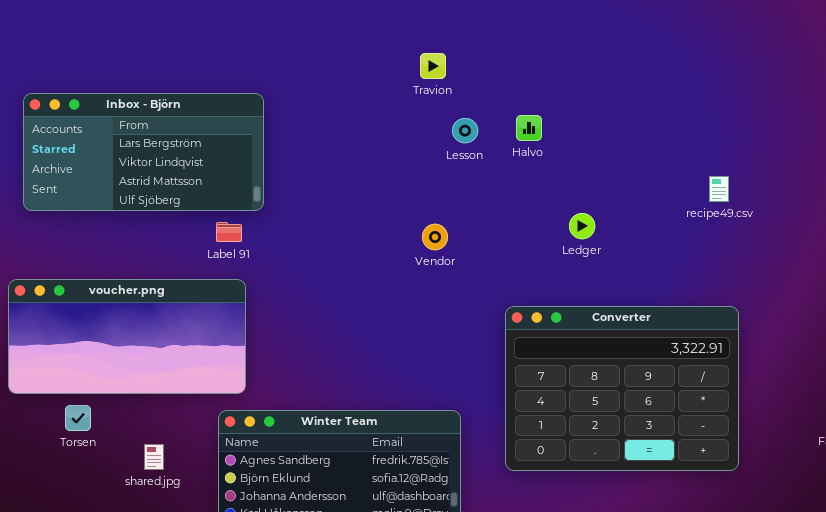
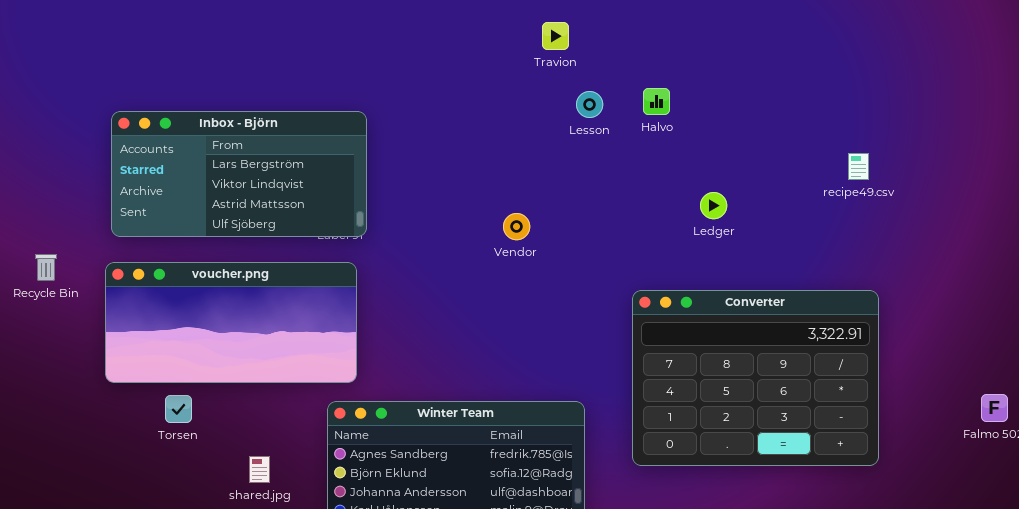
Inbox - Björn: [23,93,264,211] -> [111,111,367,237], moved
Vendor: [422,224,448,250] -> [503,213,530,240], moved
shared.jpg: [144,444,164,470] -> [249,456,270,483], moved

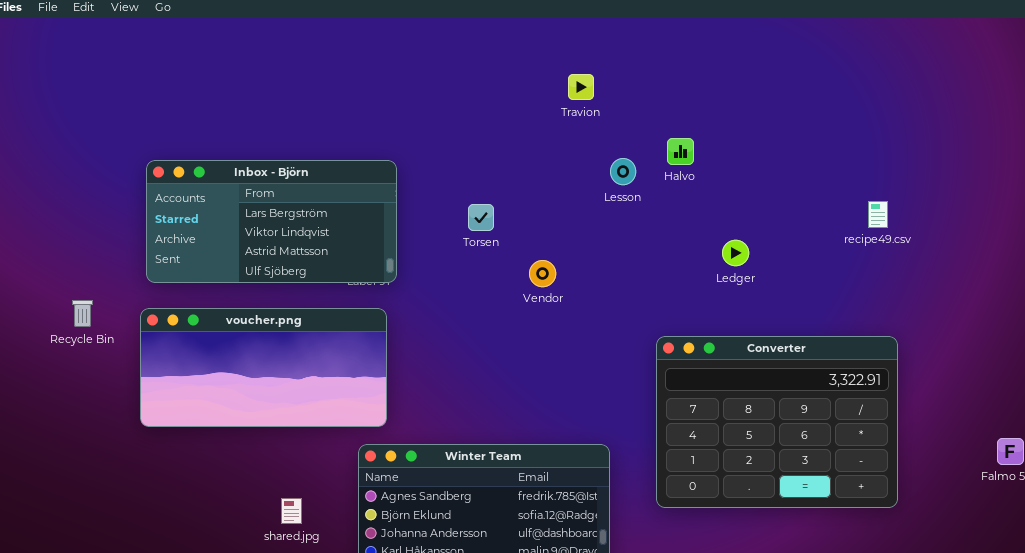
Lesson: [576,91,603,118] -> [610,158,636,185], moved
Torsen: [165,395,192,423] -> [468,204,494,231], moved

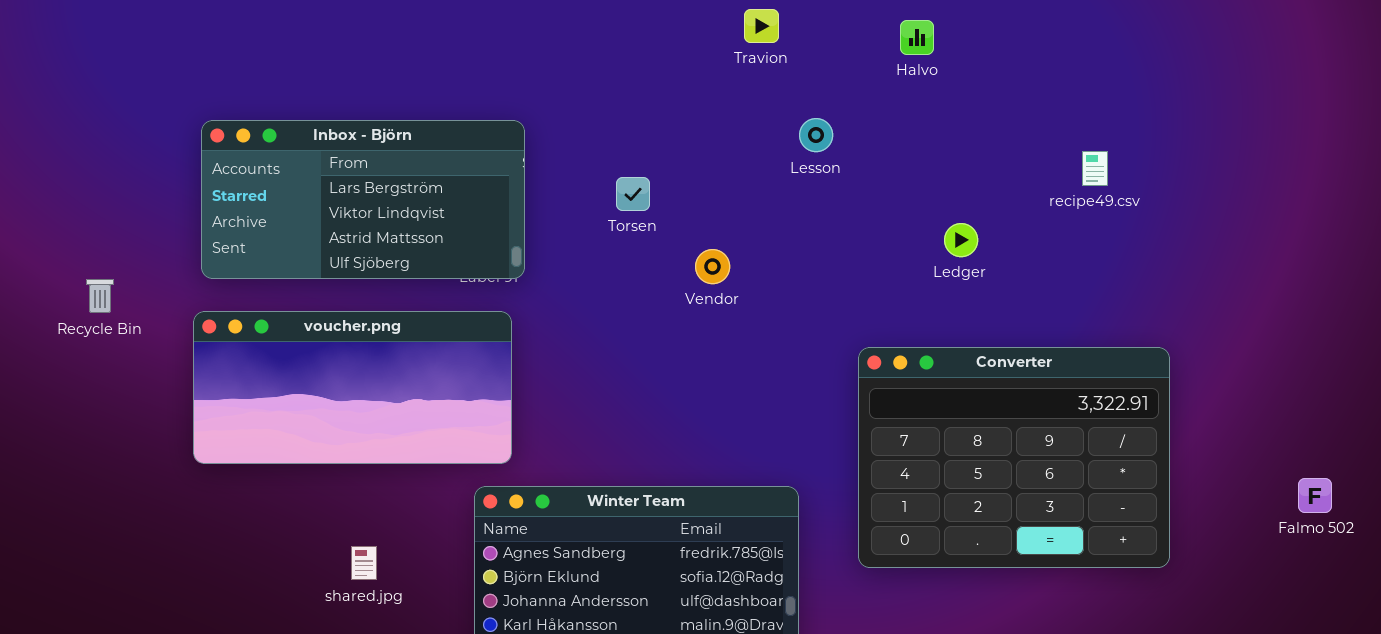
Halvo: [667,138,694,165] -> [900,20,934,55], moved
recipe49.csv: [868,201,888,228] -> [1082,151,1108,186], moved
Recycle Bin: [72,300,93,327] -> [86,279,114,313], moved
shared.jpg: [281,498,302,524] -> [351,546,377,580], moved

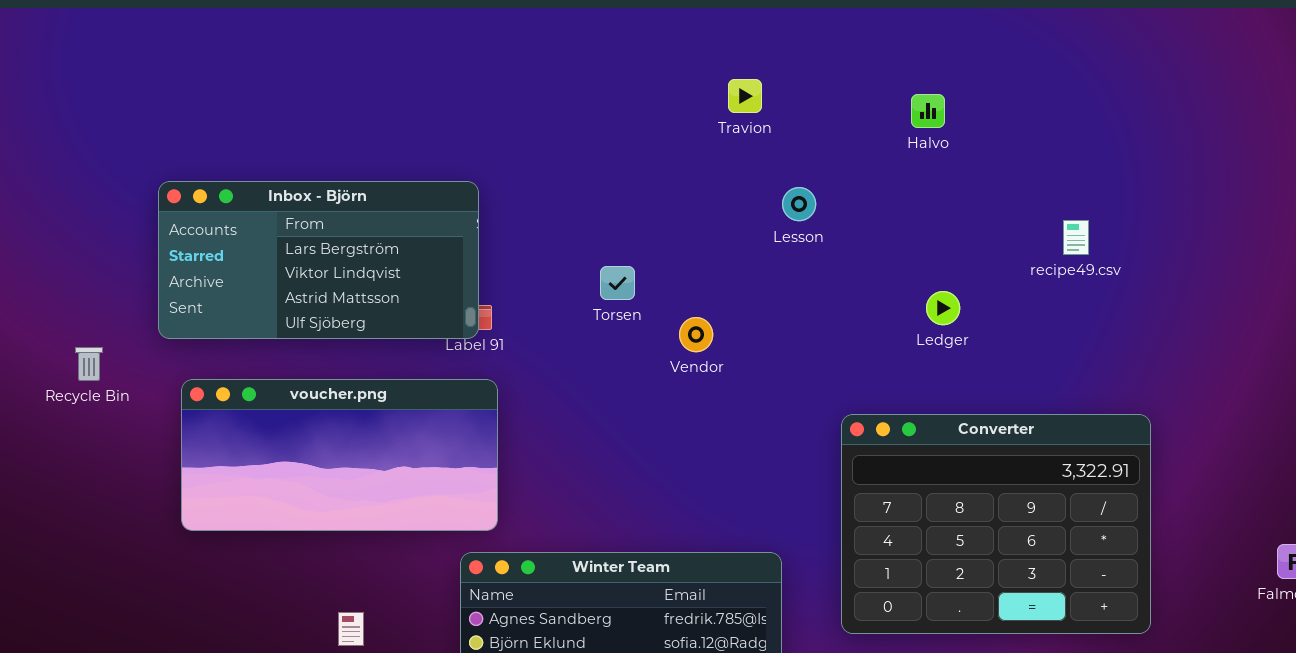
Halvo: [900,20,934,55] -> [911,94,945,128], moved
Inbox - Björn: [201,120,525,279] -> [158,181,479,339], moved
Torsen: [616,177,650,211] -> [600,266,635,300], moved

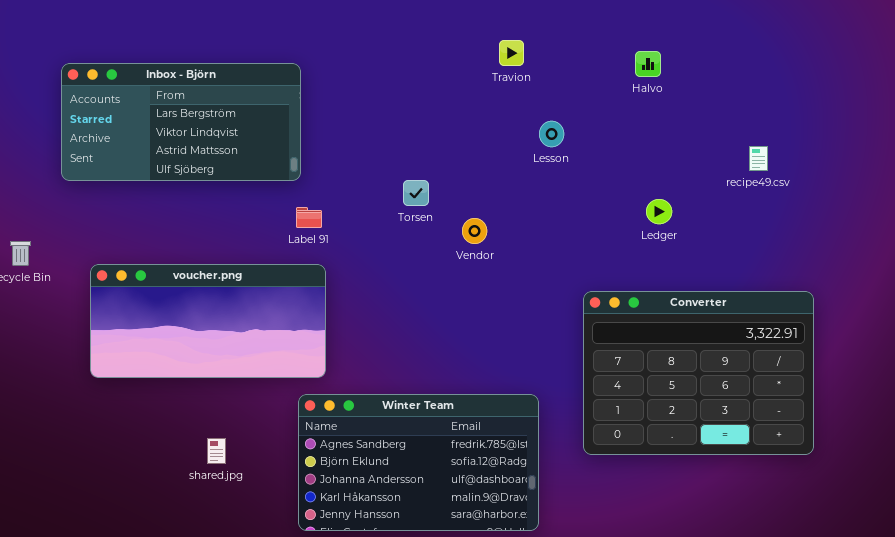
Inbox - Björn: [158,181,479,339] -> [61,63,301,181], moved

